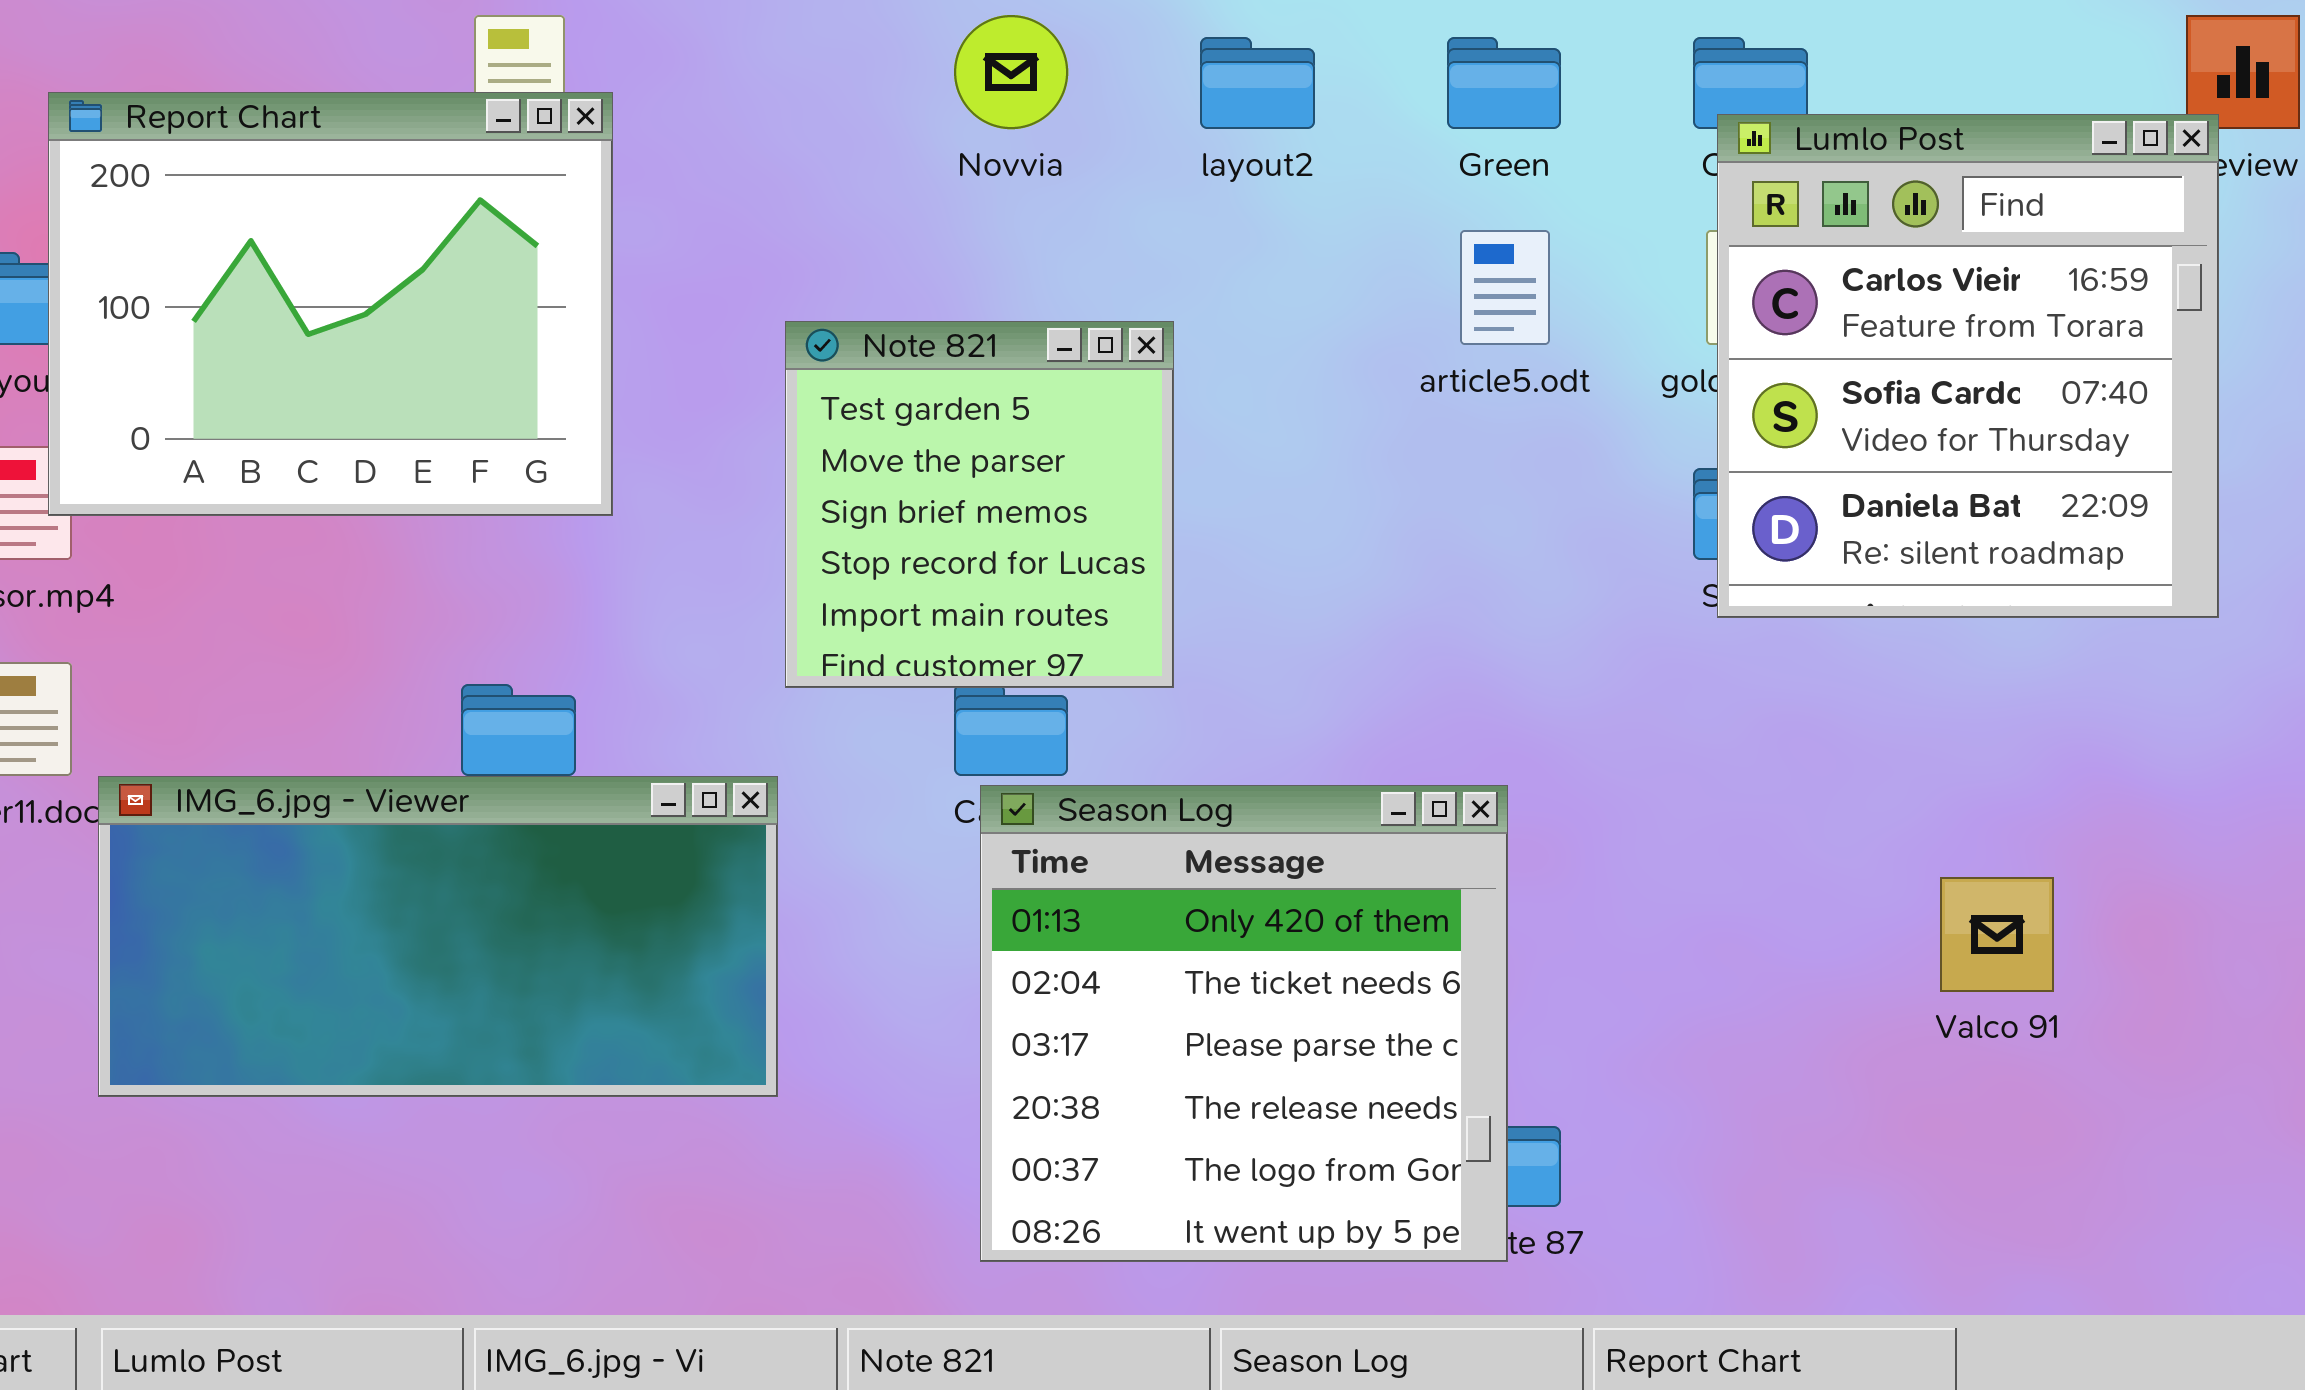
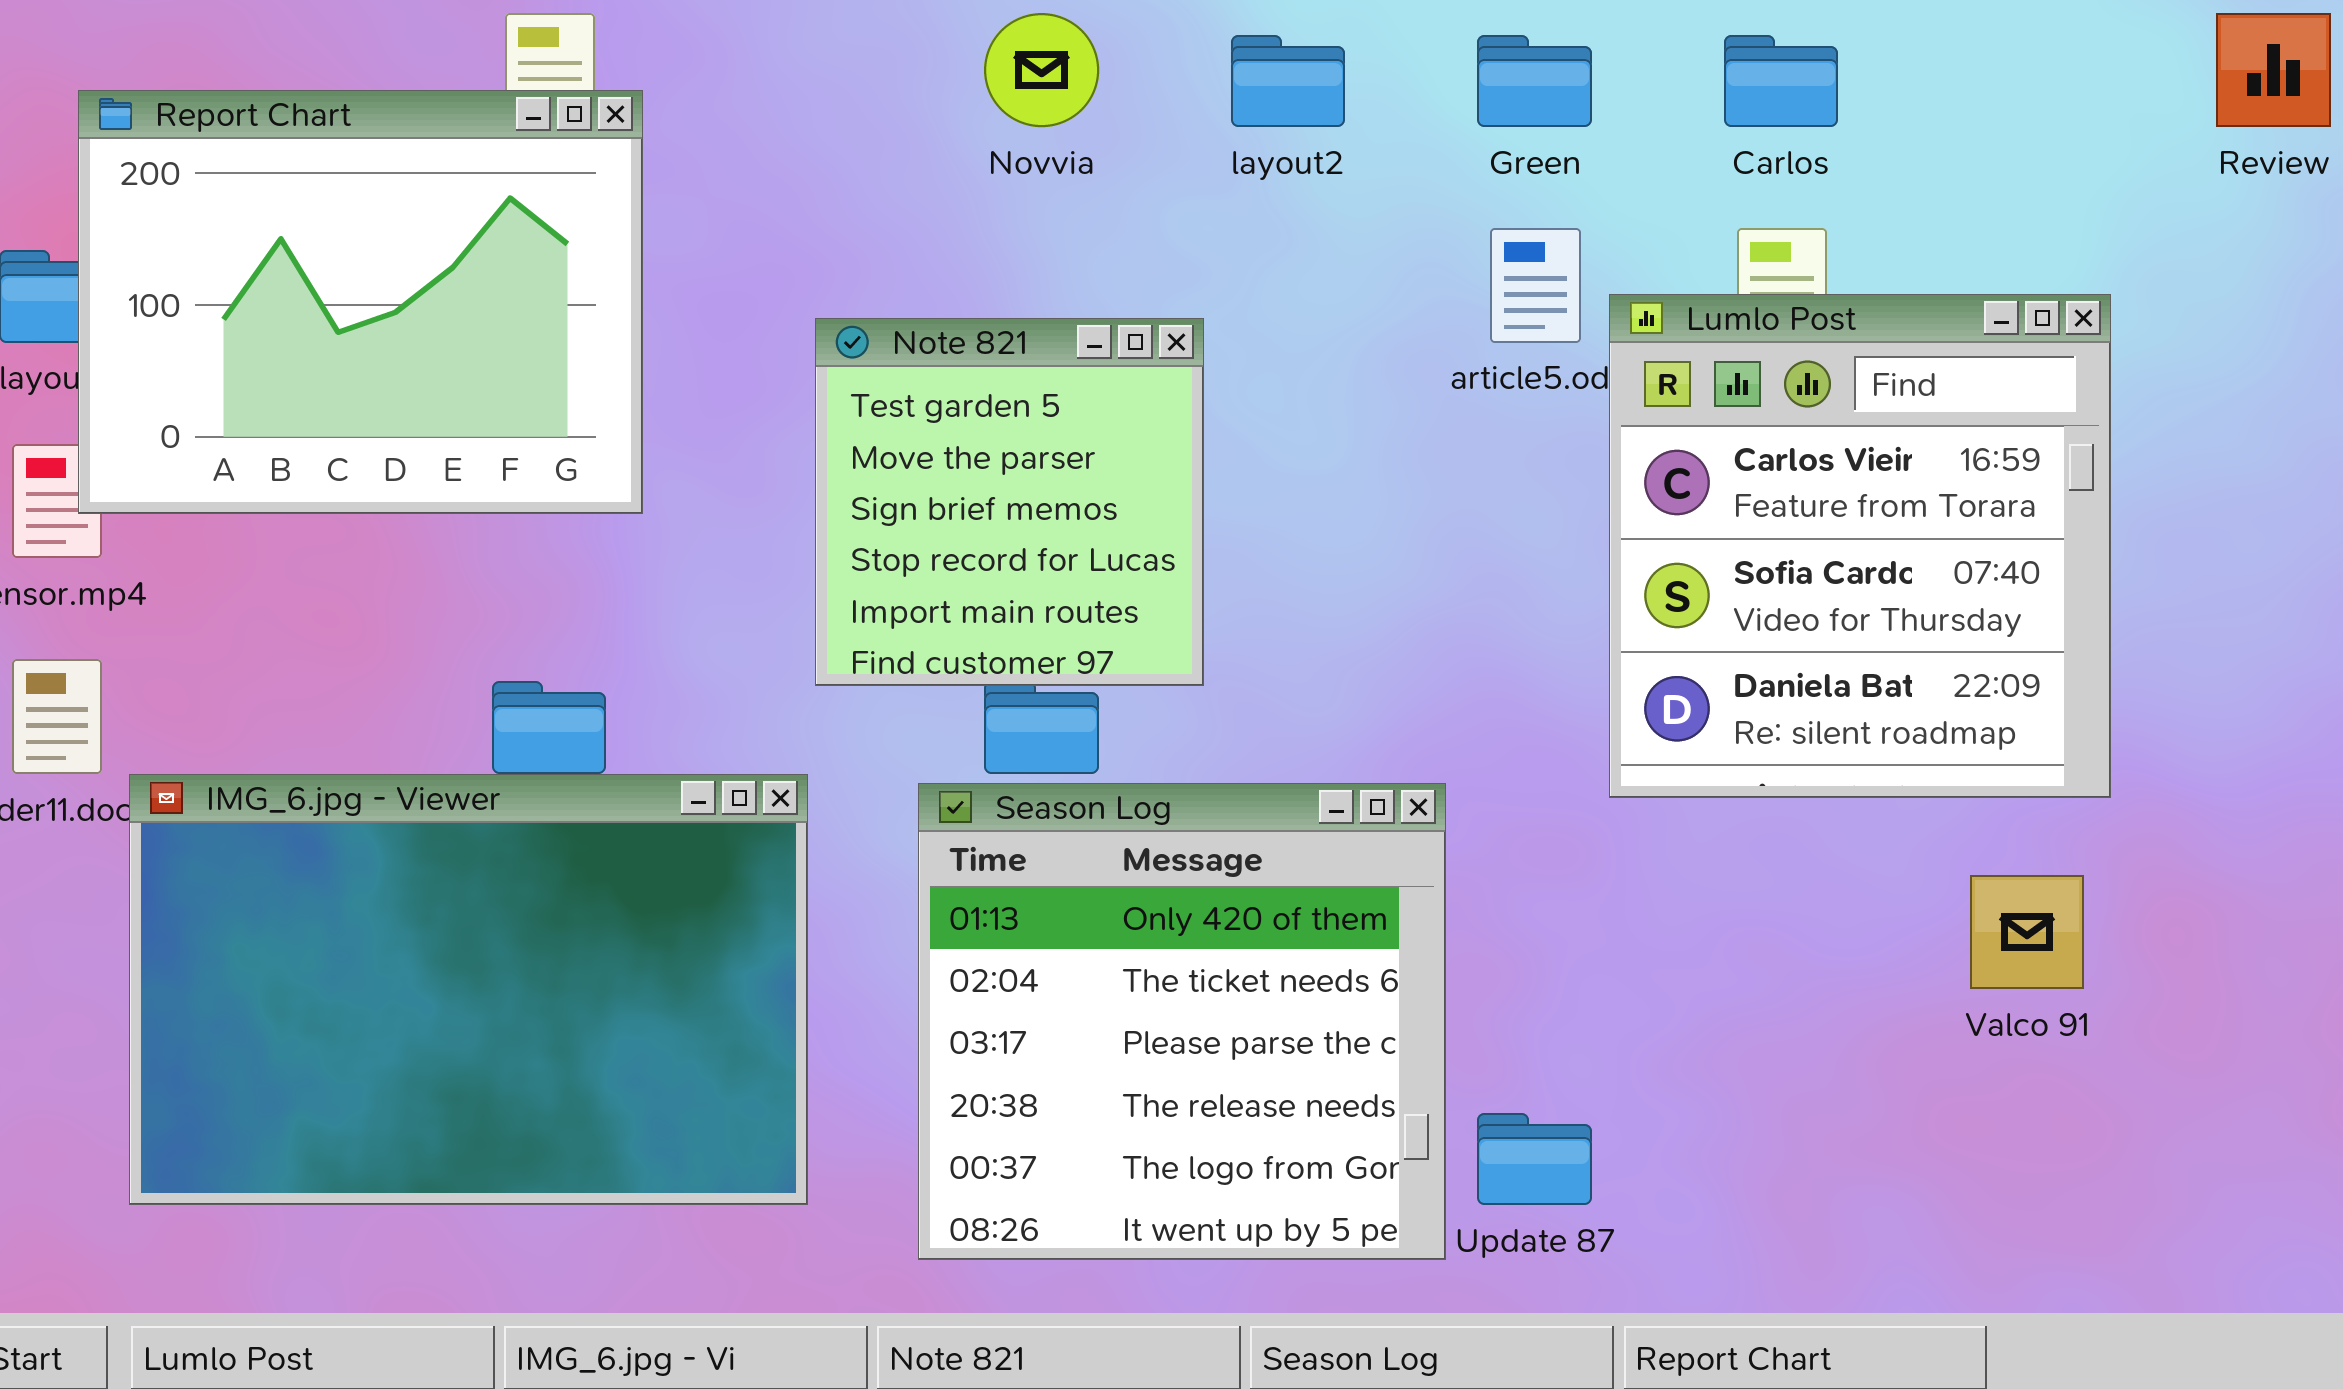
Lumlo Post: [1717,114,2219,618] -> [1609,294,2111,798], moved
IMG_6.jpg - Viewer: [98,776,778,1097] -> [129,774,808,1205], resized
Season Log: [980,785,1508,1262] -> [918,783,1446,1260], moved

